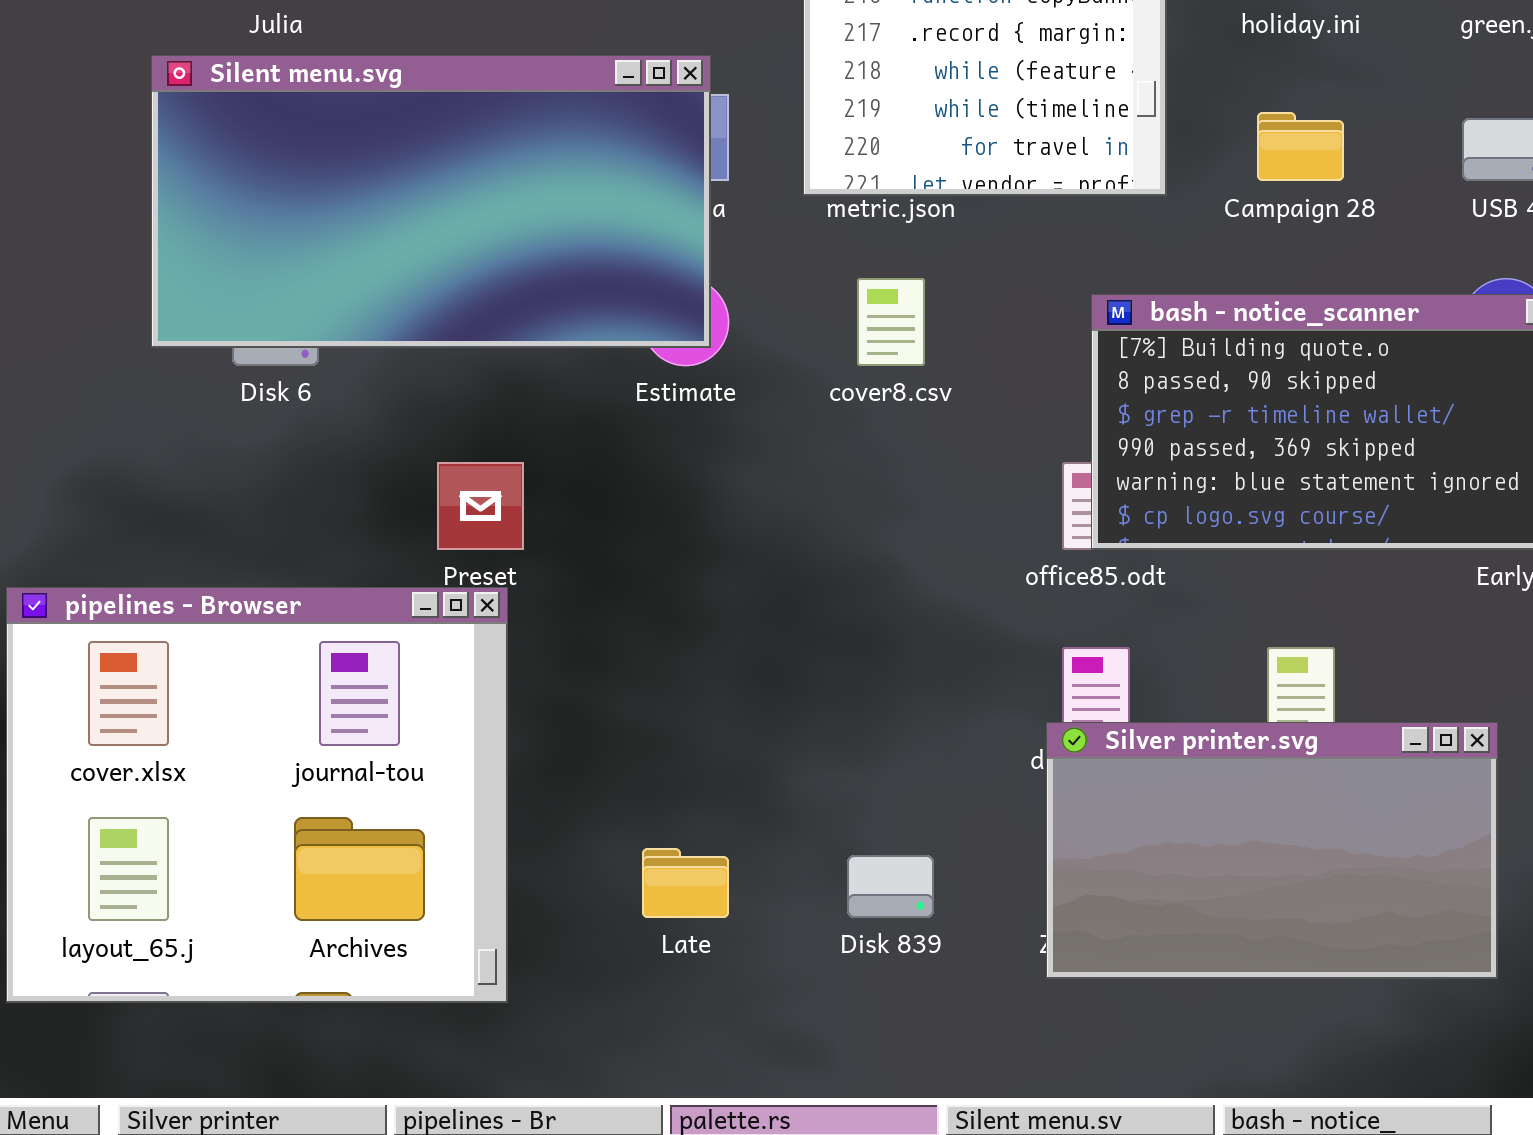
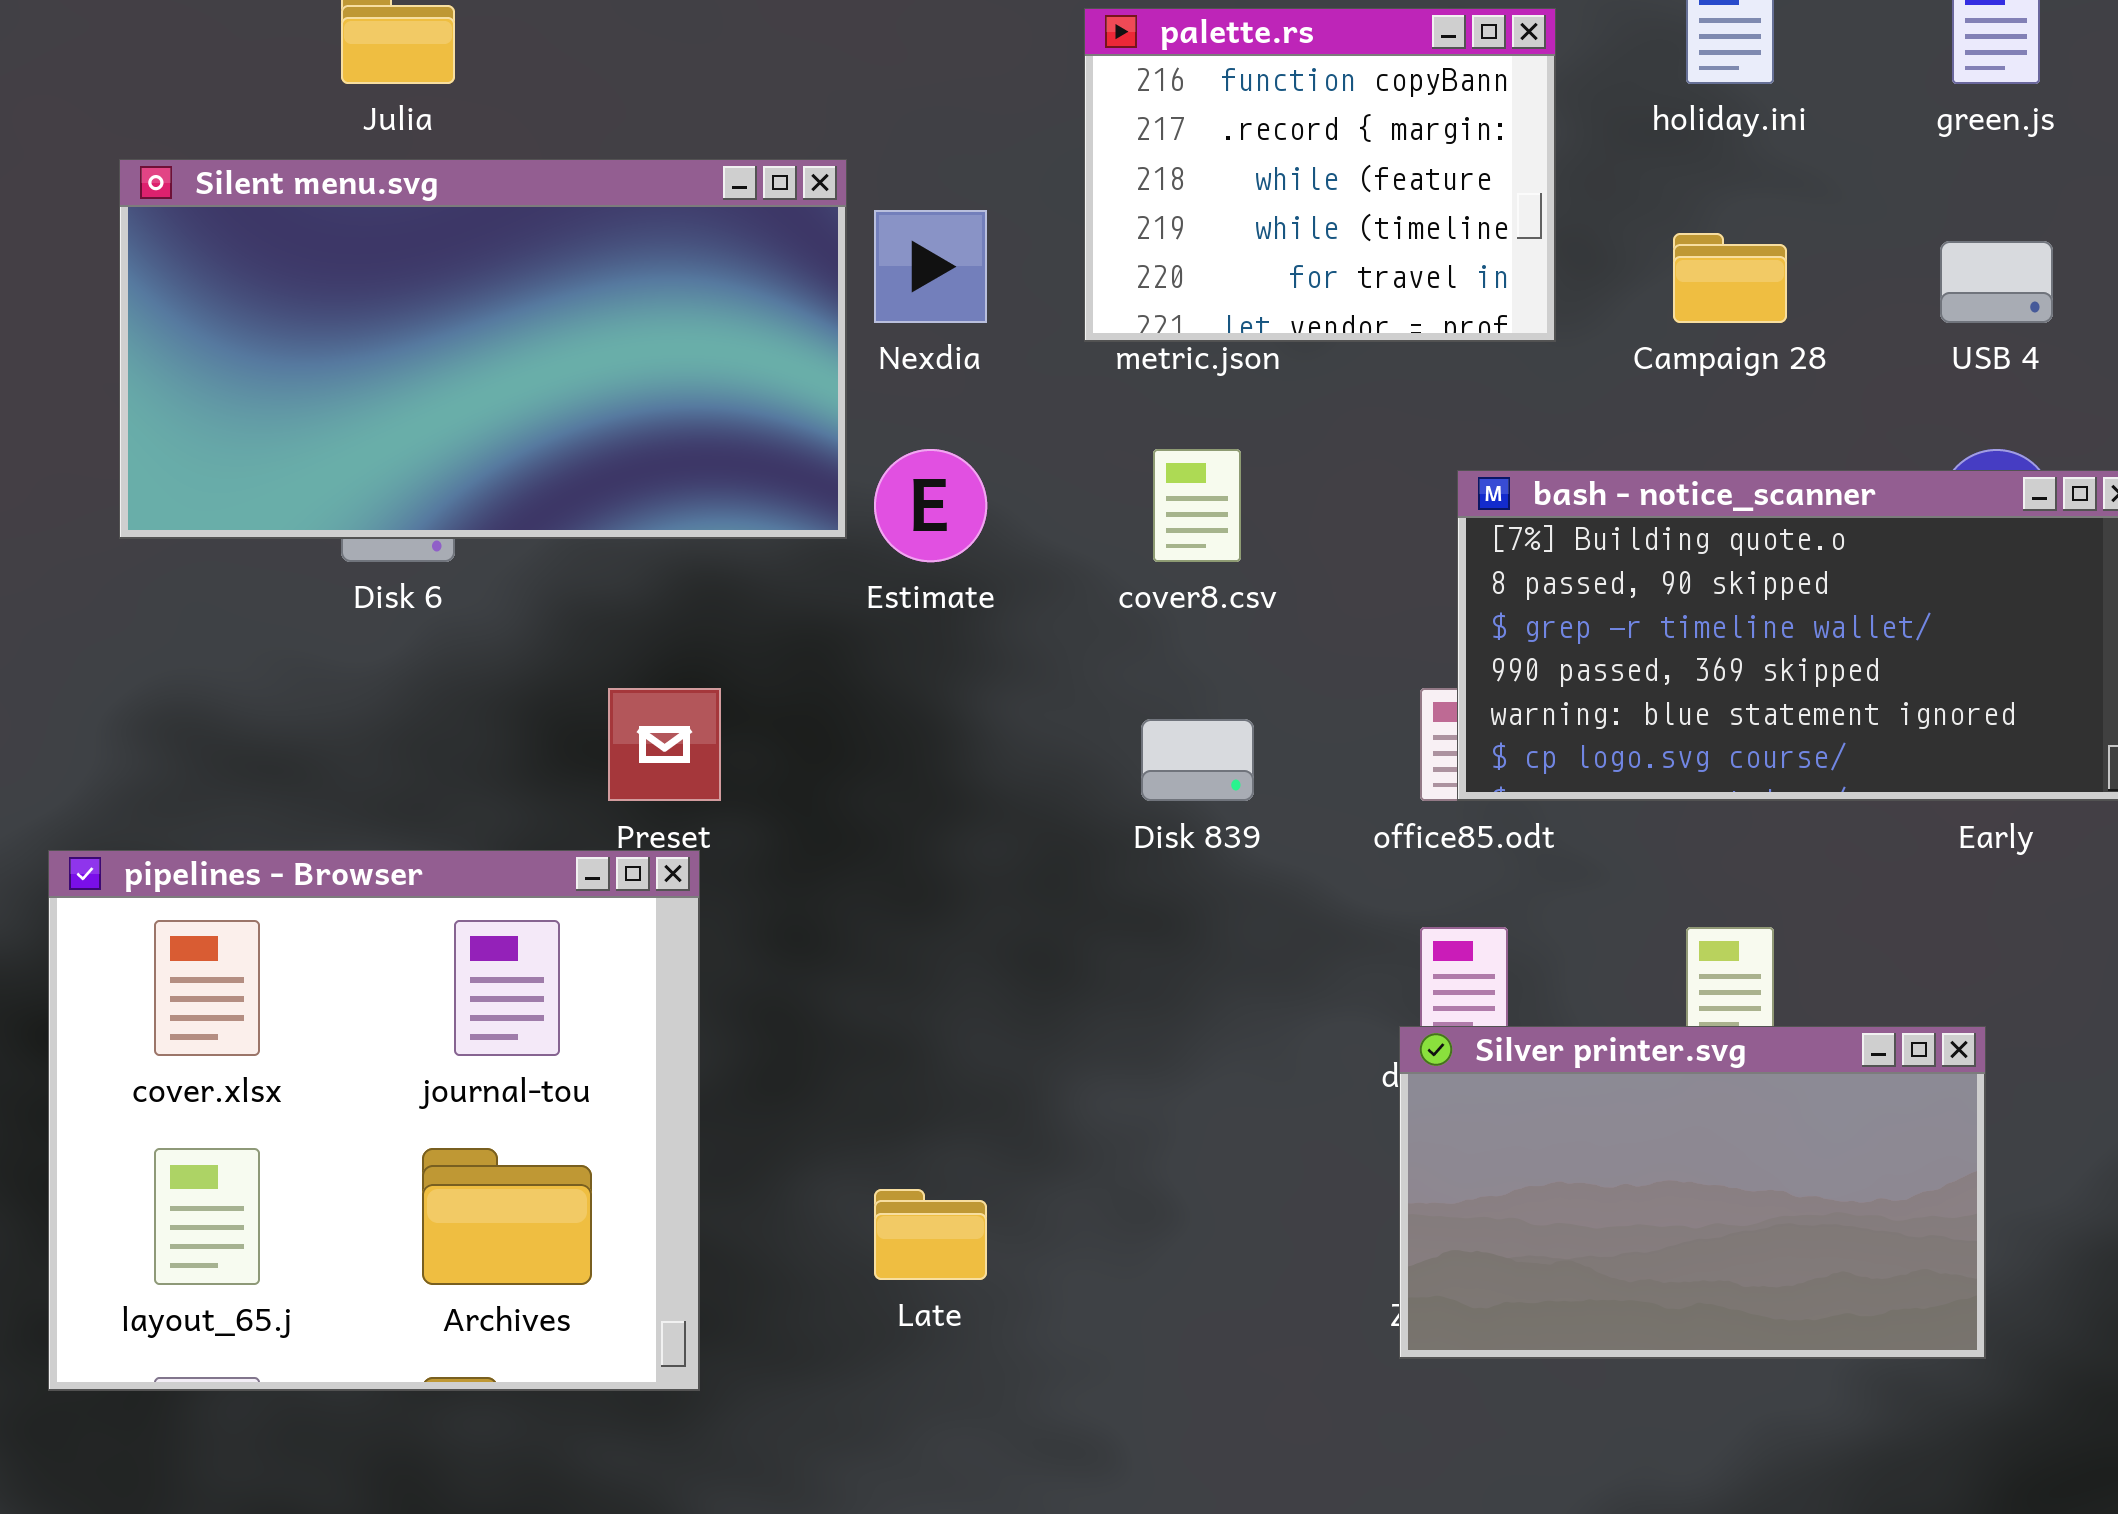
Silent menu.svg: [151,55,711,348] -> [119,159,847,539], moved
Disk 839: [847,855,934,918] -> [1141,719,1254,801], moved

